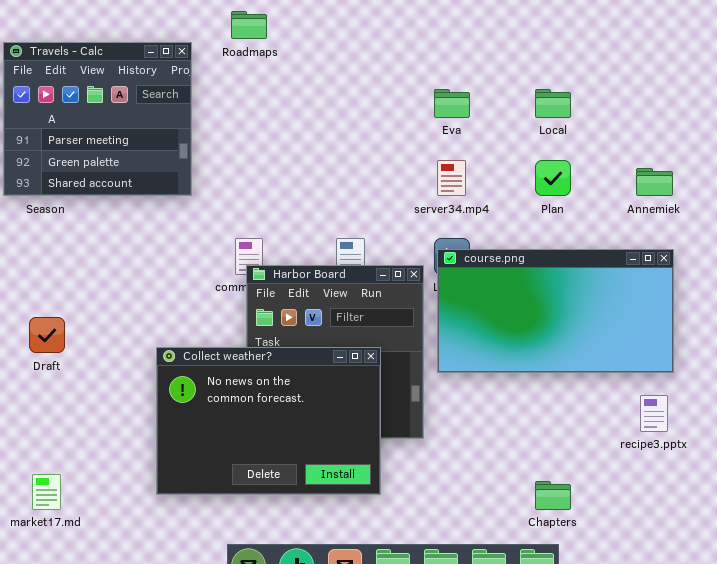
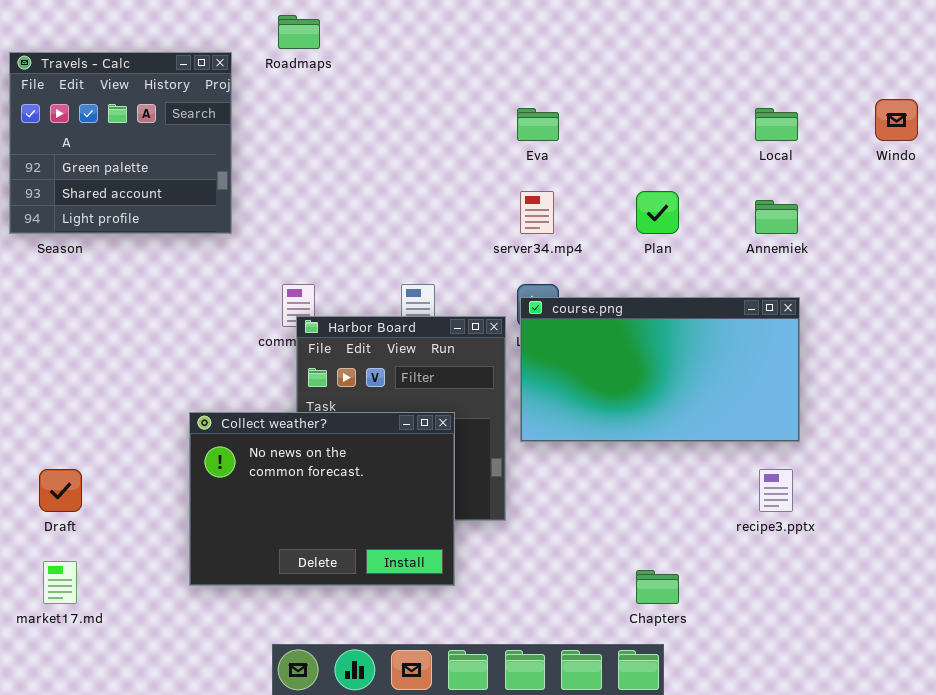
Travels - Calc: [3,42,192,196] -> [9,52,232,234], scrolled down 1 row
Local: [535,89,571,118] -> [755,108,798,141], moved
Draft: [29,317,65,353] -> [39,469,82,512], moved

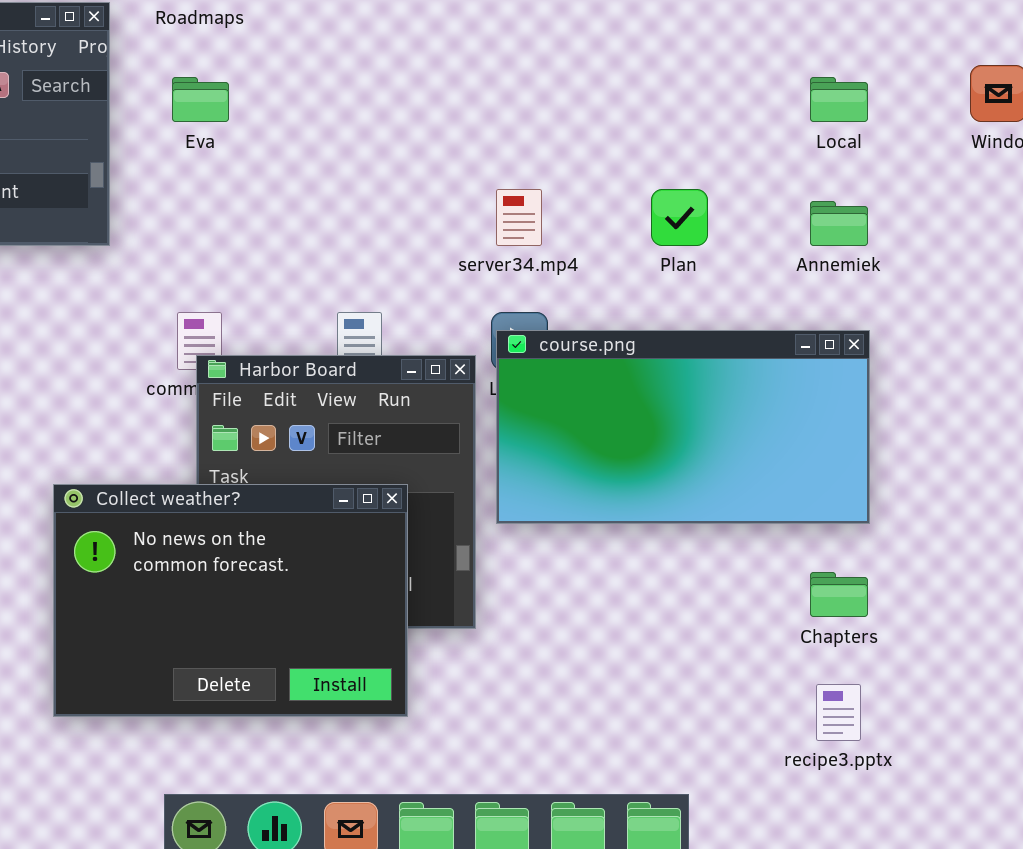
Eva: [517,108,559,141] -> [172,77,229,122], moved
recipe3.pptx: [759,469,793,512] -> [816,684,861,741], moved
Chapters: [636,570,679,604] -> [810,572,868,617], moved

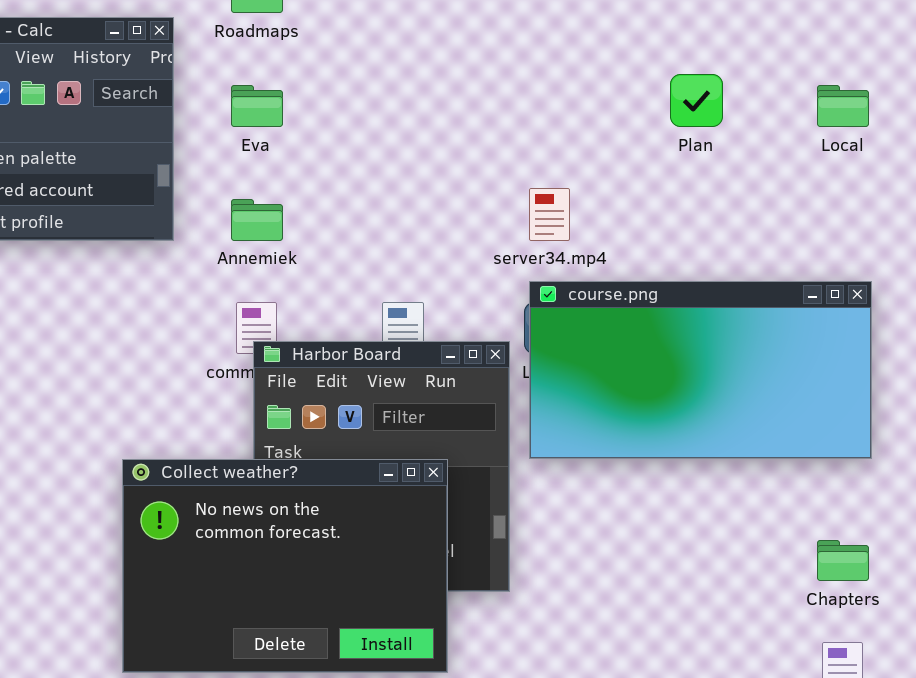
Plan: [651,189,708,246] -> [670,74,723,127], moved
Annemiek: [810,201,868,246] -> [231,199,283,241], moved
course.png: [496,330,870,524] -> [529,281,872,459], moved

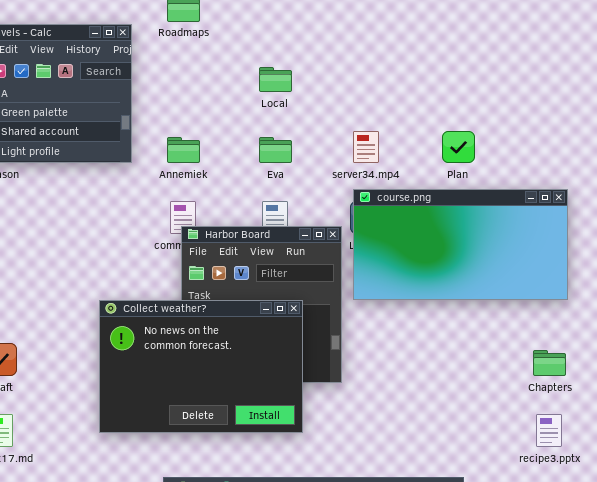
Plan: [670,74,723,127] -> [442,131,475,163], moved
Eva: [231,85,283,127] -> [259,137,292,163], moved
Local: [817,85,869,127] -> [259,67,292,92], moved

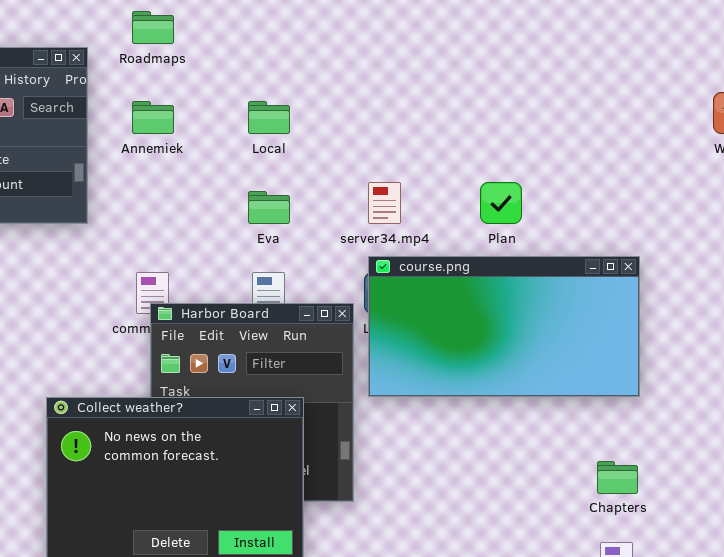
Annemiek: [167,137,200,163] -> [132,101,174,134], moved

